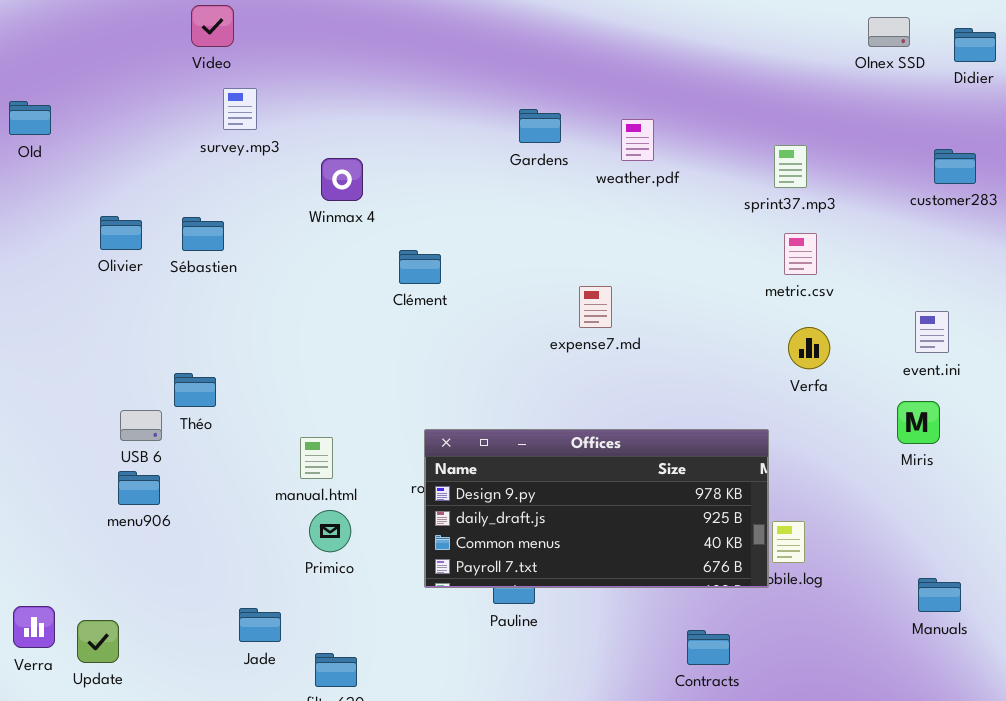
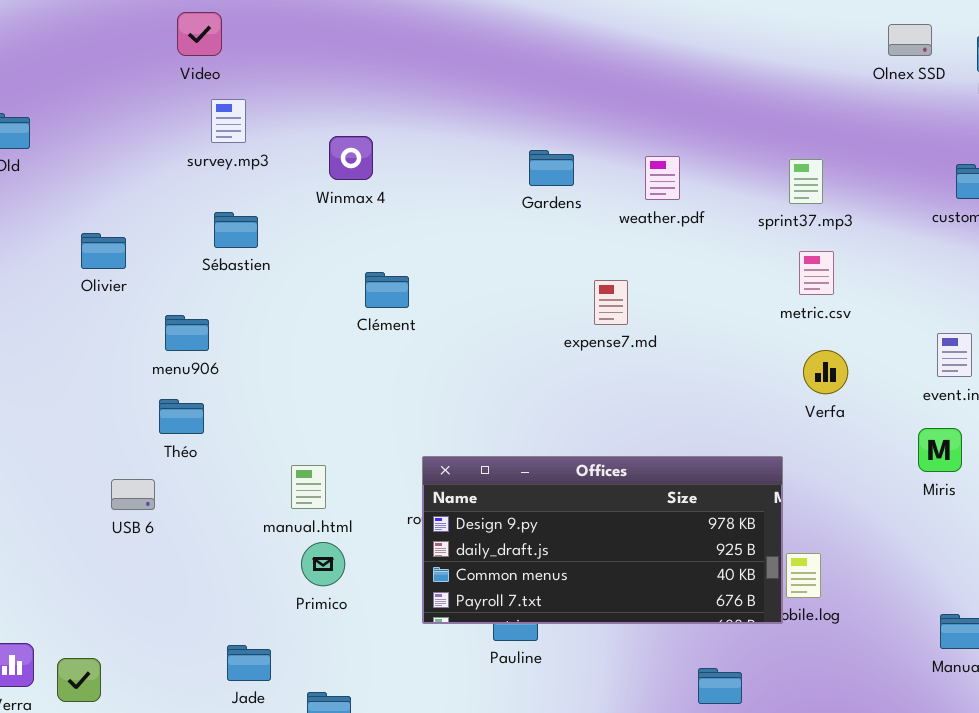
Gardens: [519,109,561,143] -> [529,150,574,186], moved
weather.pdf: [621,119,654,161] -> [645,156,680,200], moved
Winmax 4: [321,158,363,201] -> [329,136,373,180], moved
Sébastien: [182,217,224,251] -> [214,212,258,248], moved
Clément: [399,250,441,284] -> [365,272,409,308], moved
expense7.md: [579,286,612,328] -> [594,280,628,325], moved
USB 6: [120,410,162,441] -> [111,479,155,510], moved
menu906: [118,471,160,505] -> [165,315,209,351], moved

